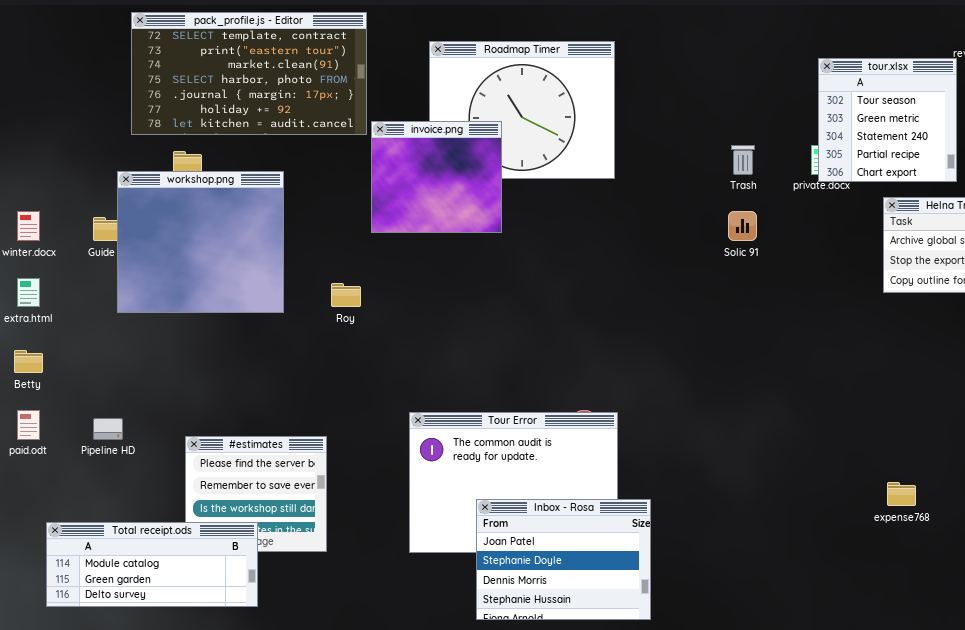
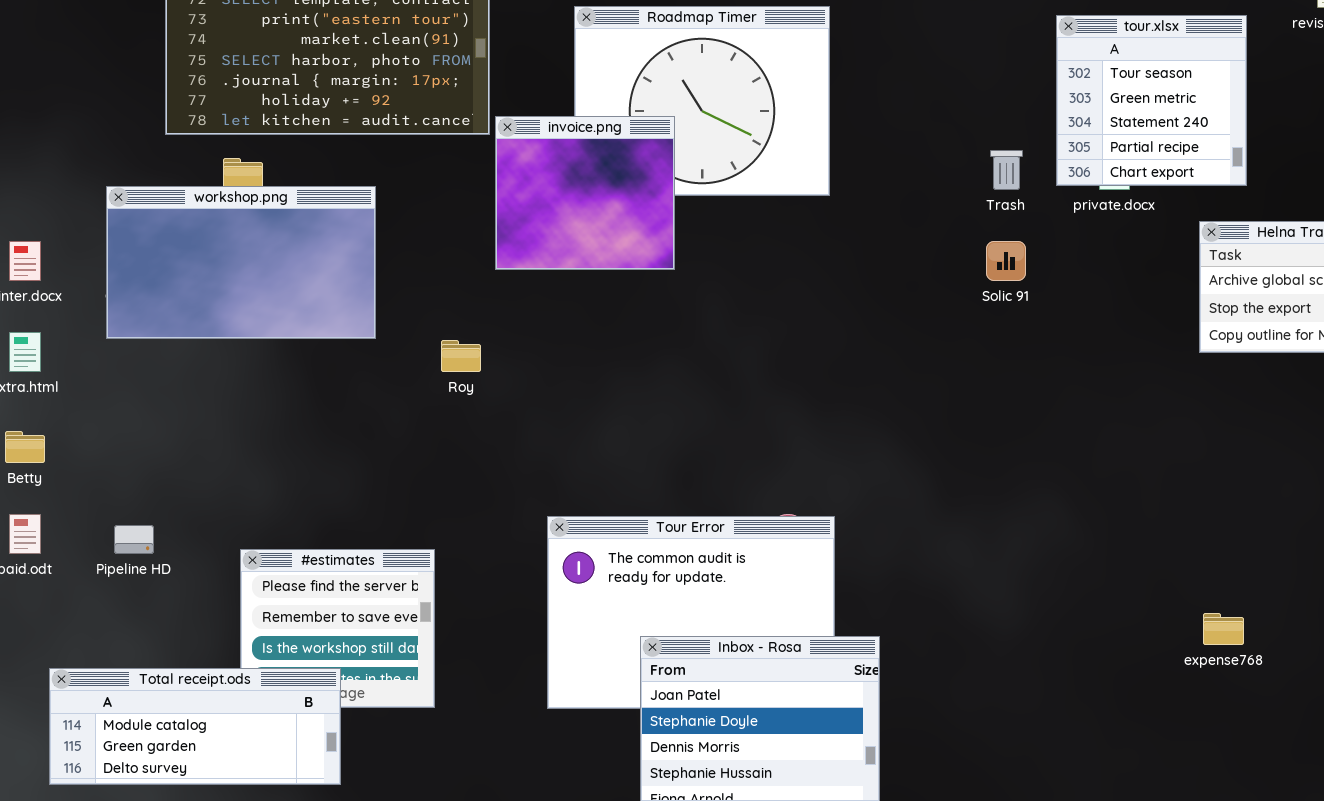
tour.xlsx: [818,58,957,182] -> [1056,15,1247,186], moved
workshop.png: [117,171,284,313] -> [106,186,376,339], resized

